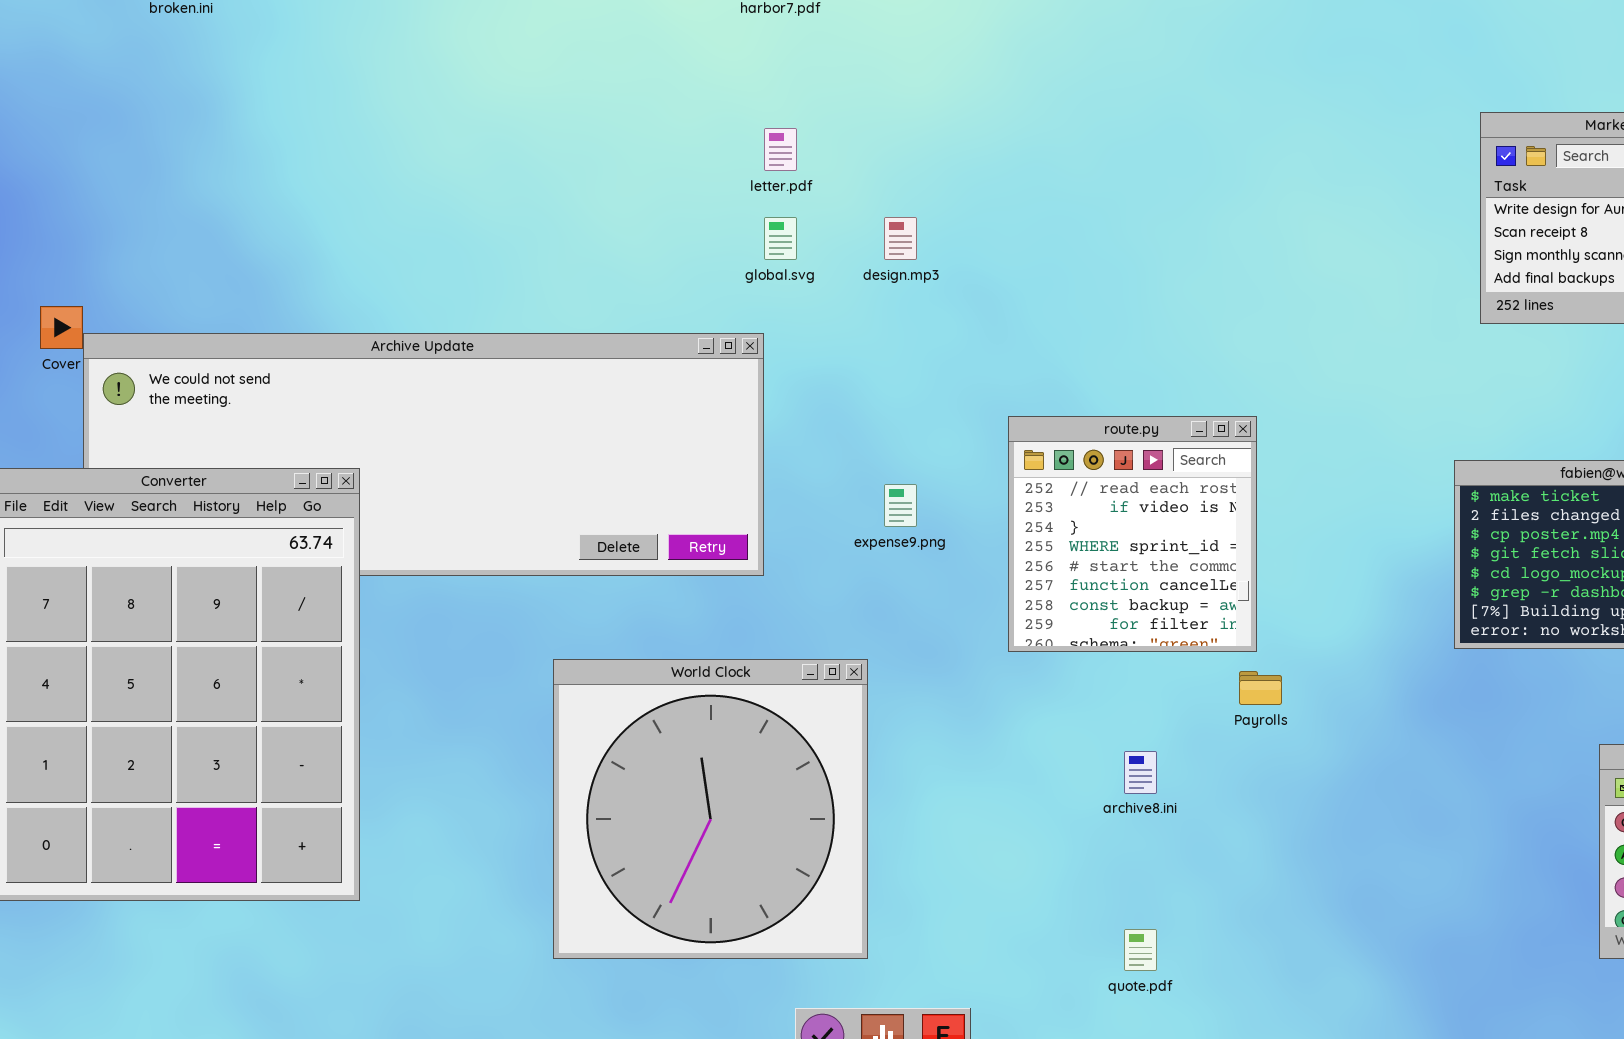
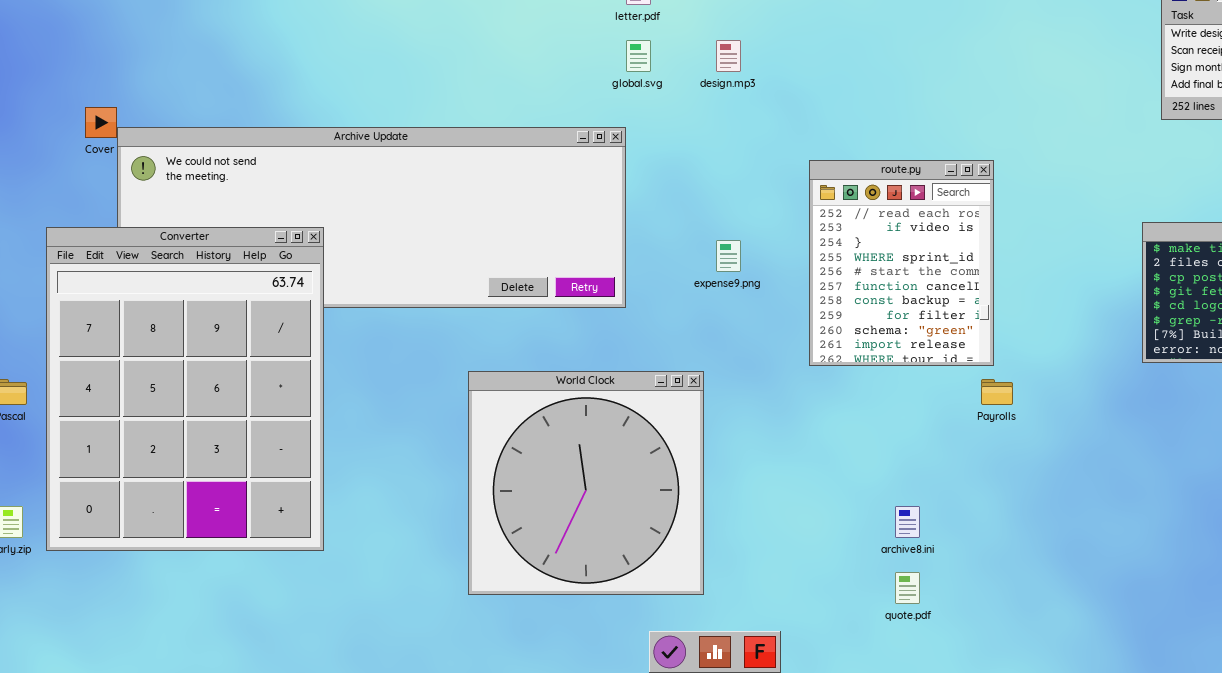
route.py: [1008,416,1257,652] -> [809,160,994,366], resized
archive8.ini: [1124,751,1157,794] -> [895,506,920,538], moved

